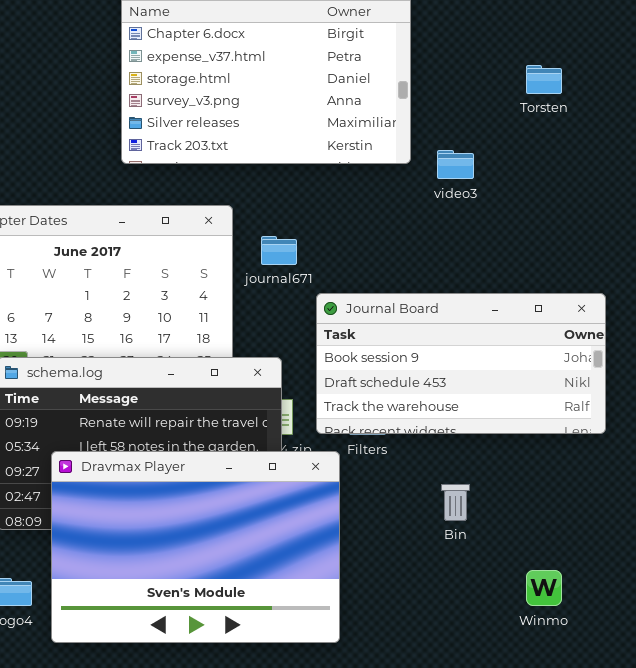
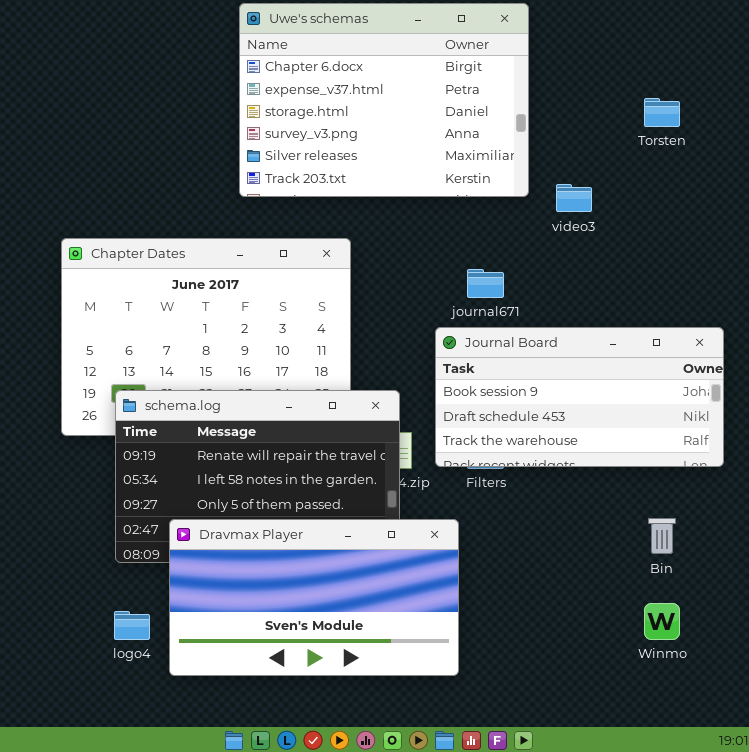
journal671: [261,236,297,265] -> [467,269,504,298], moved
Dravmax Player: [51,451,340,643] -> [169,519,459,676], resized
Bin: [441,484,470,521] -> [648,518,676,554], moved

